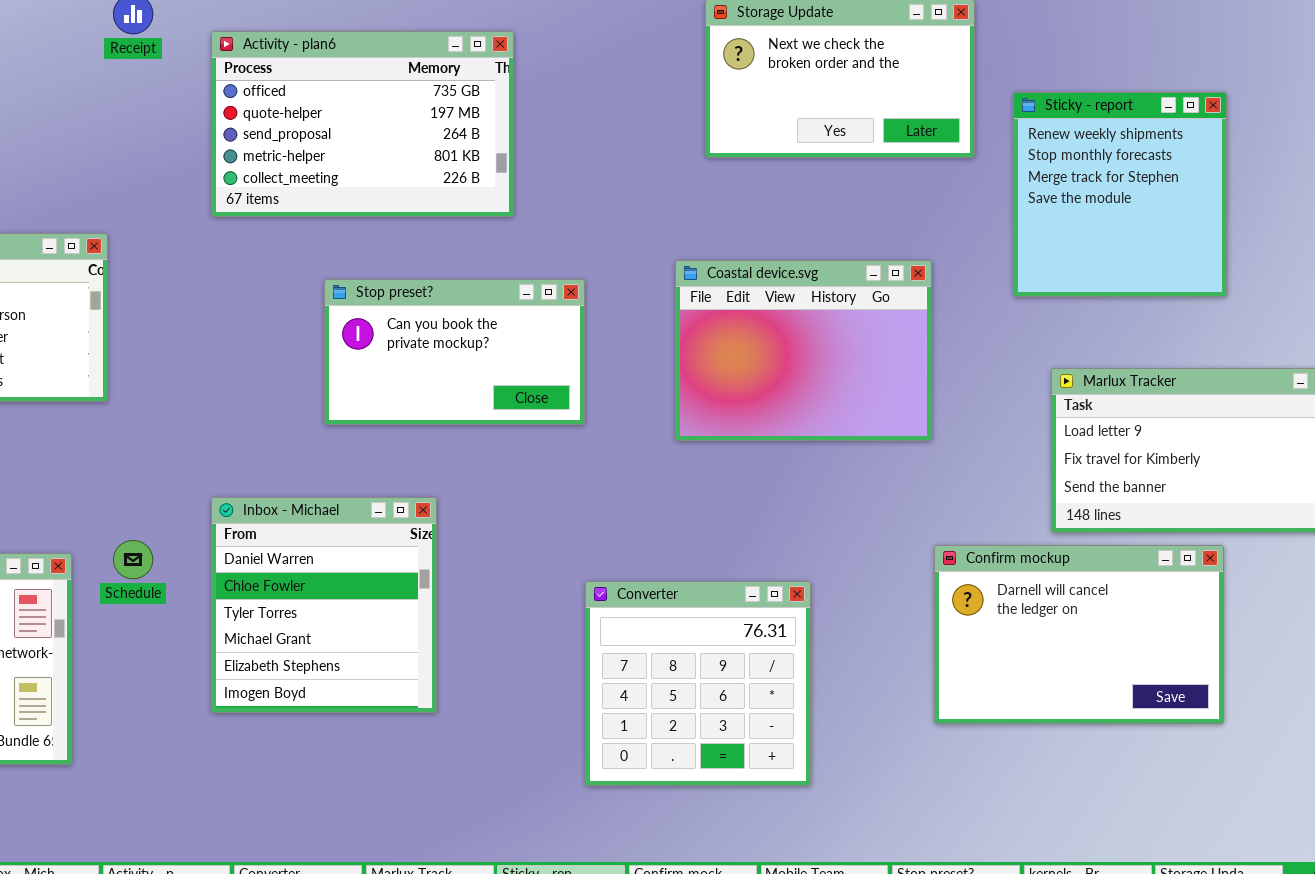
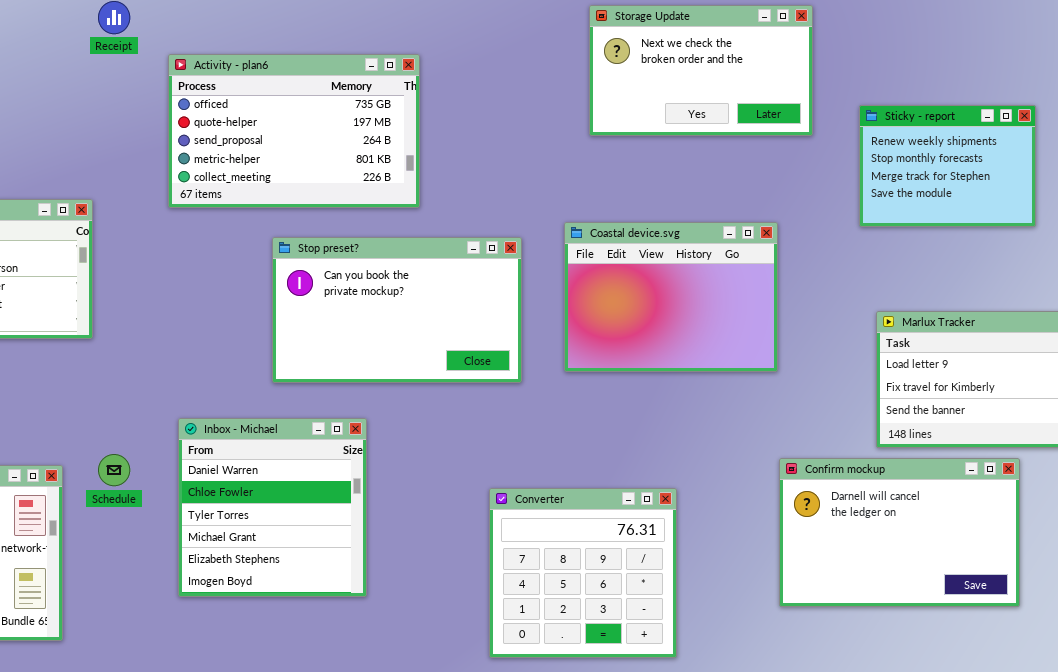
Activity - plan6: [211,31,514,217] -> [168,54,420,208], moved
Sticky - report: [1013,92,1227,297] -> [859,105,1036,227], moved, resized
Stop preset?: [324,279,585,425] -> [272,237,522,383], resized

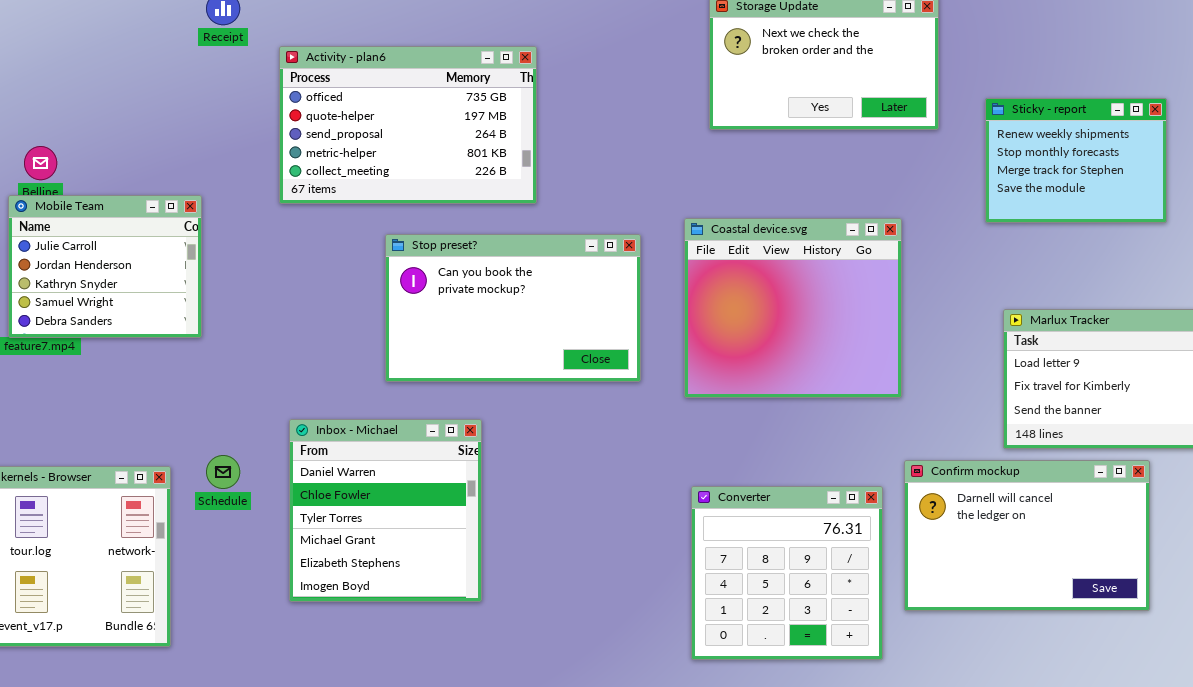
Coastal device.svg: [564,222,778,372] -> [684,218,902,398], resized
Converter: [489,488,677,658] -> [691,486,883,660], moved

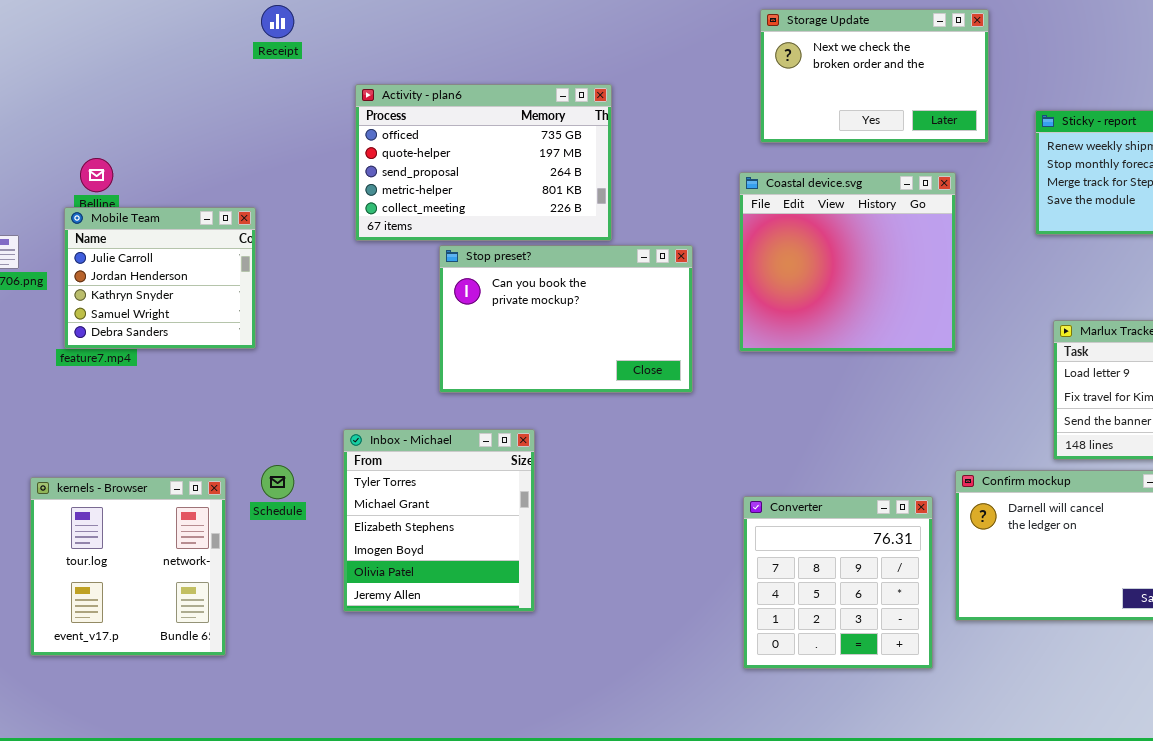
Activity - plan6: [279,46,537,204] -> [355,84,612,241], moved
Coastal device.svg: [684,218,902,398] -> [739,172,956,352], moved
Inbox - Michael: [289,419,482,602] -> [343,429,535,612], scrolled down 2 rows

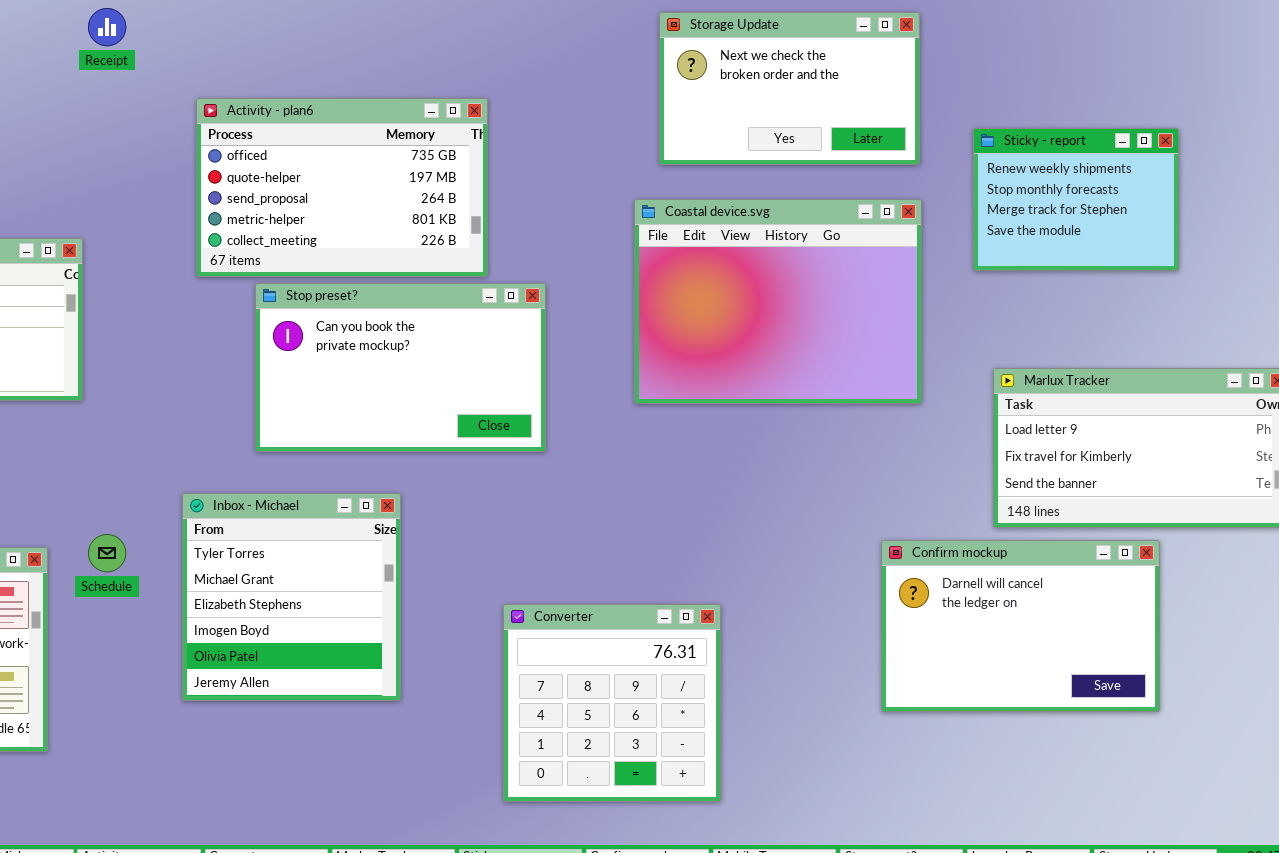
Coastal device.svg: [739,172,956,352] -> [634,199,922,404], resized
Stop preset?: [439,245,693,393] -> [255,283,546,452], moved
Converter: [743,496,933,669] -> [503,604,721,802], moved

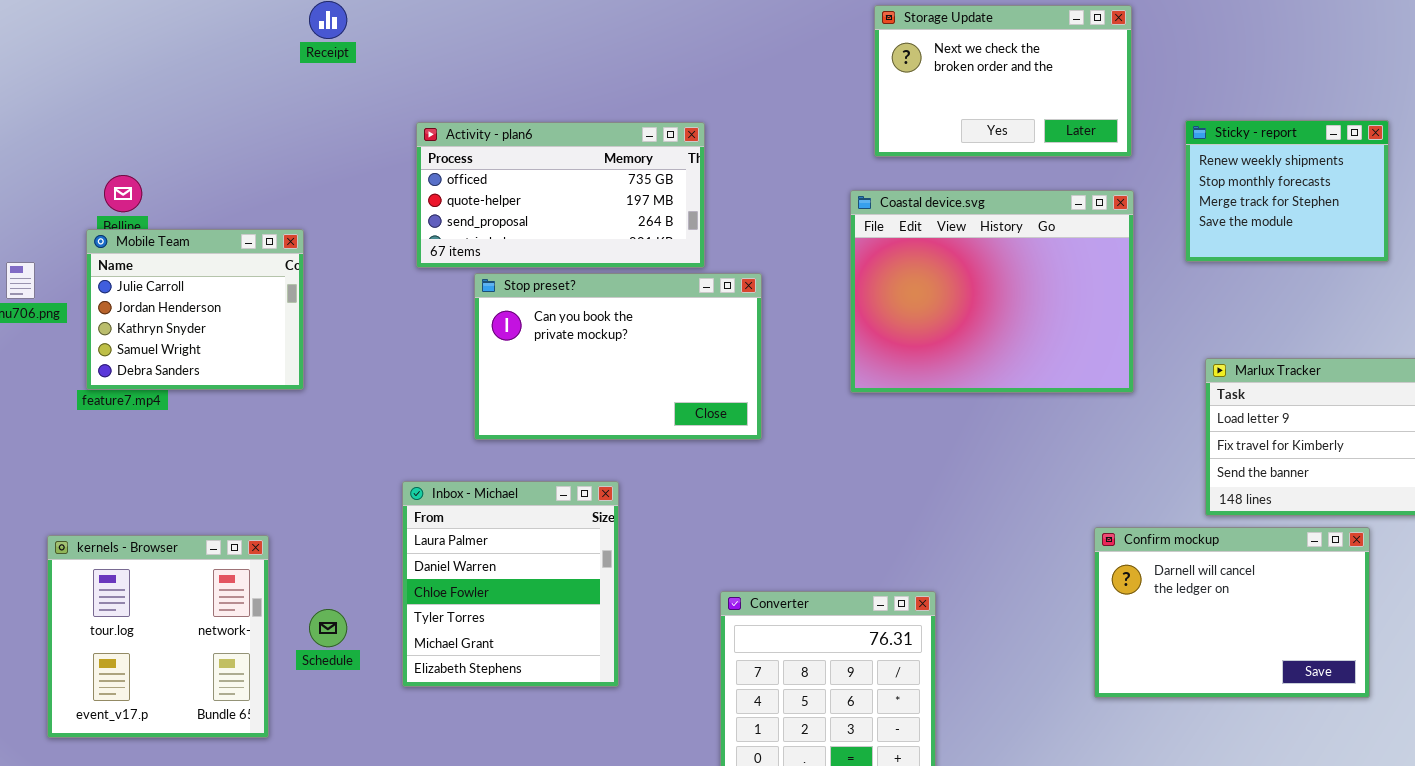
Activity - plan6: [196,98,488,277] -> [416,122,705,268], resized
Inbox - Michael: [182,493,401,701] -> [402,481,619,687], scrolled up 3 rows
Schedule: [88,534,126,572] -> [309,609,347,647], moved

